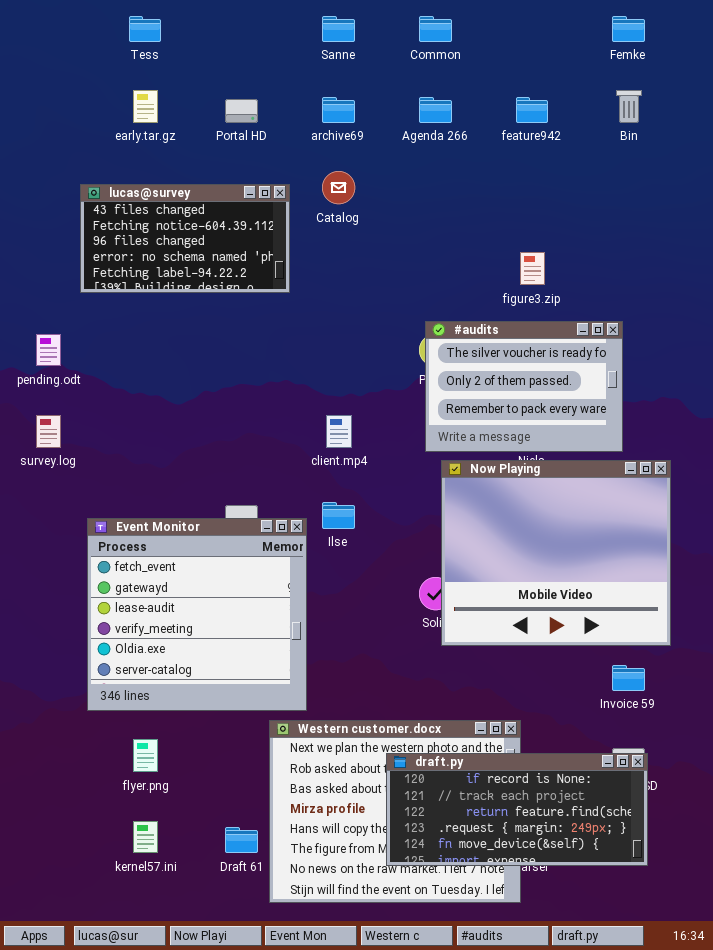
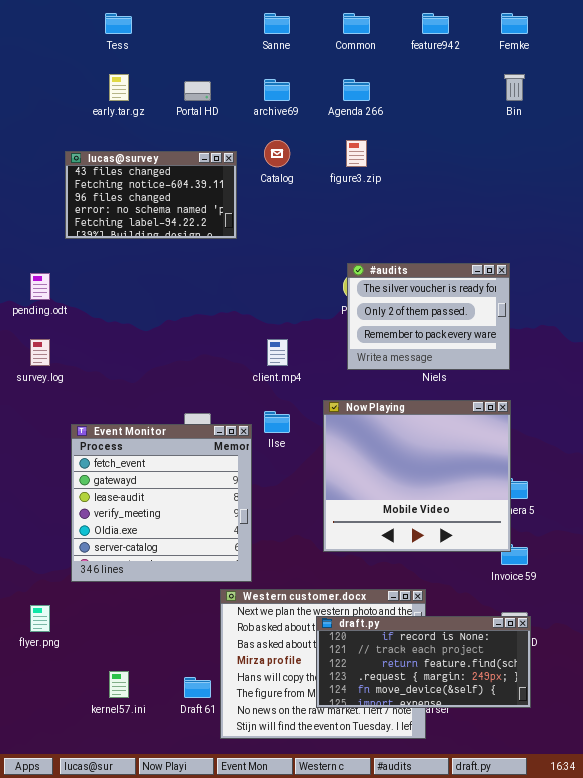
feature942: [516,97,548,123] -> [422,13,449,34], moved
figure3.zip: [520,252,545,285] -> [346,140,367,167], moved
Now Playing: [441,460,671,646] -> [323,400,511,552], moved
flyer.png: [133,739,158,772] -> [30,605,50,632], moved

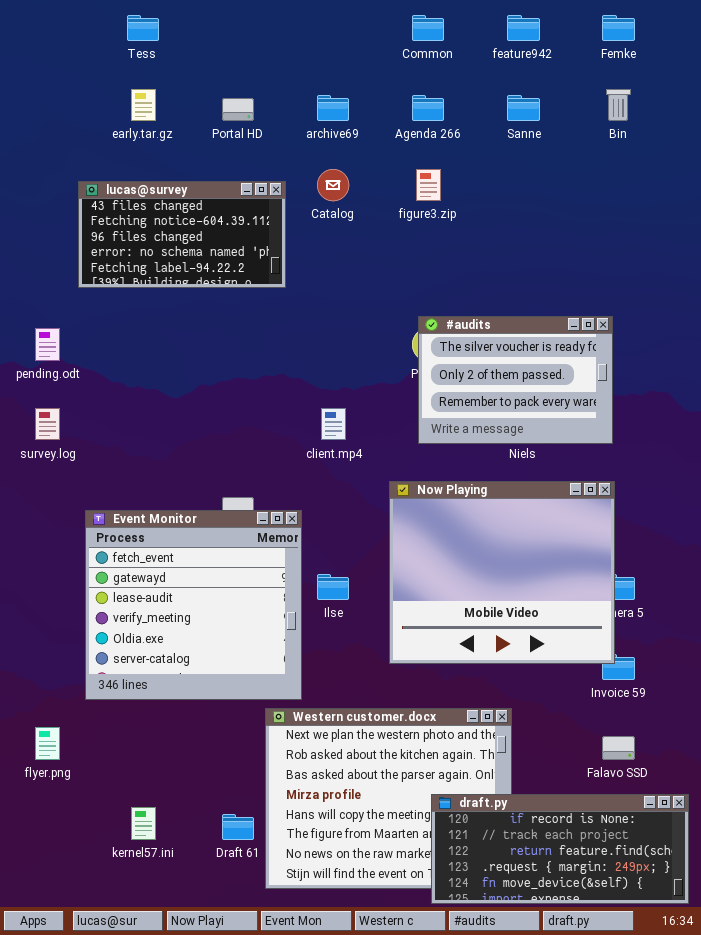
Sanne: [264,13,290,34] -> [507,95,540,121], moved
Ilse: [264,411,290,433] -> [317,574,349,600], moved
draft.py: [316,616,531,708] -> [431,794,689,904], moved

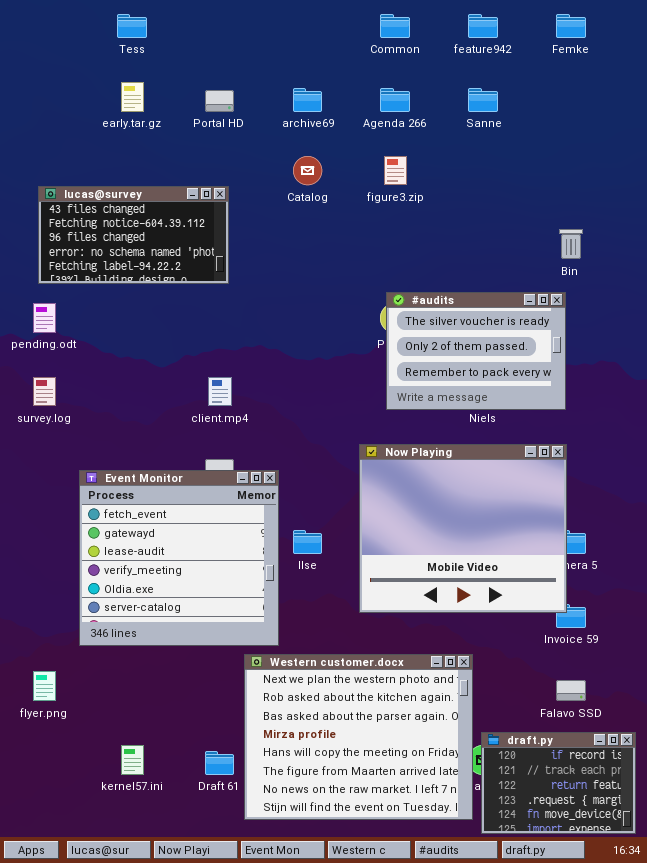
Bin: [606,89,631,121] -> [559,229,583,259], moved
lucas@survey: [78,181,286,288] -> [38,186,229,284], moved
client.mp4: [321,408,346,440] -> [208,377,232,406], moved
draft.py: [431,794,689,904] -> [481,732,636,834], resized

